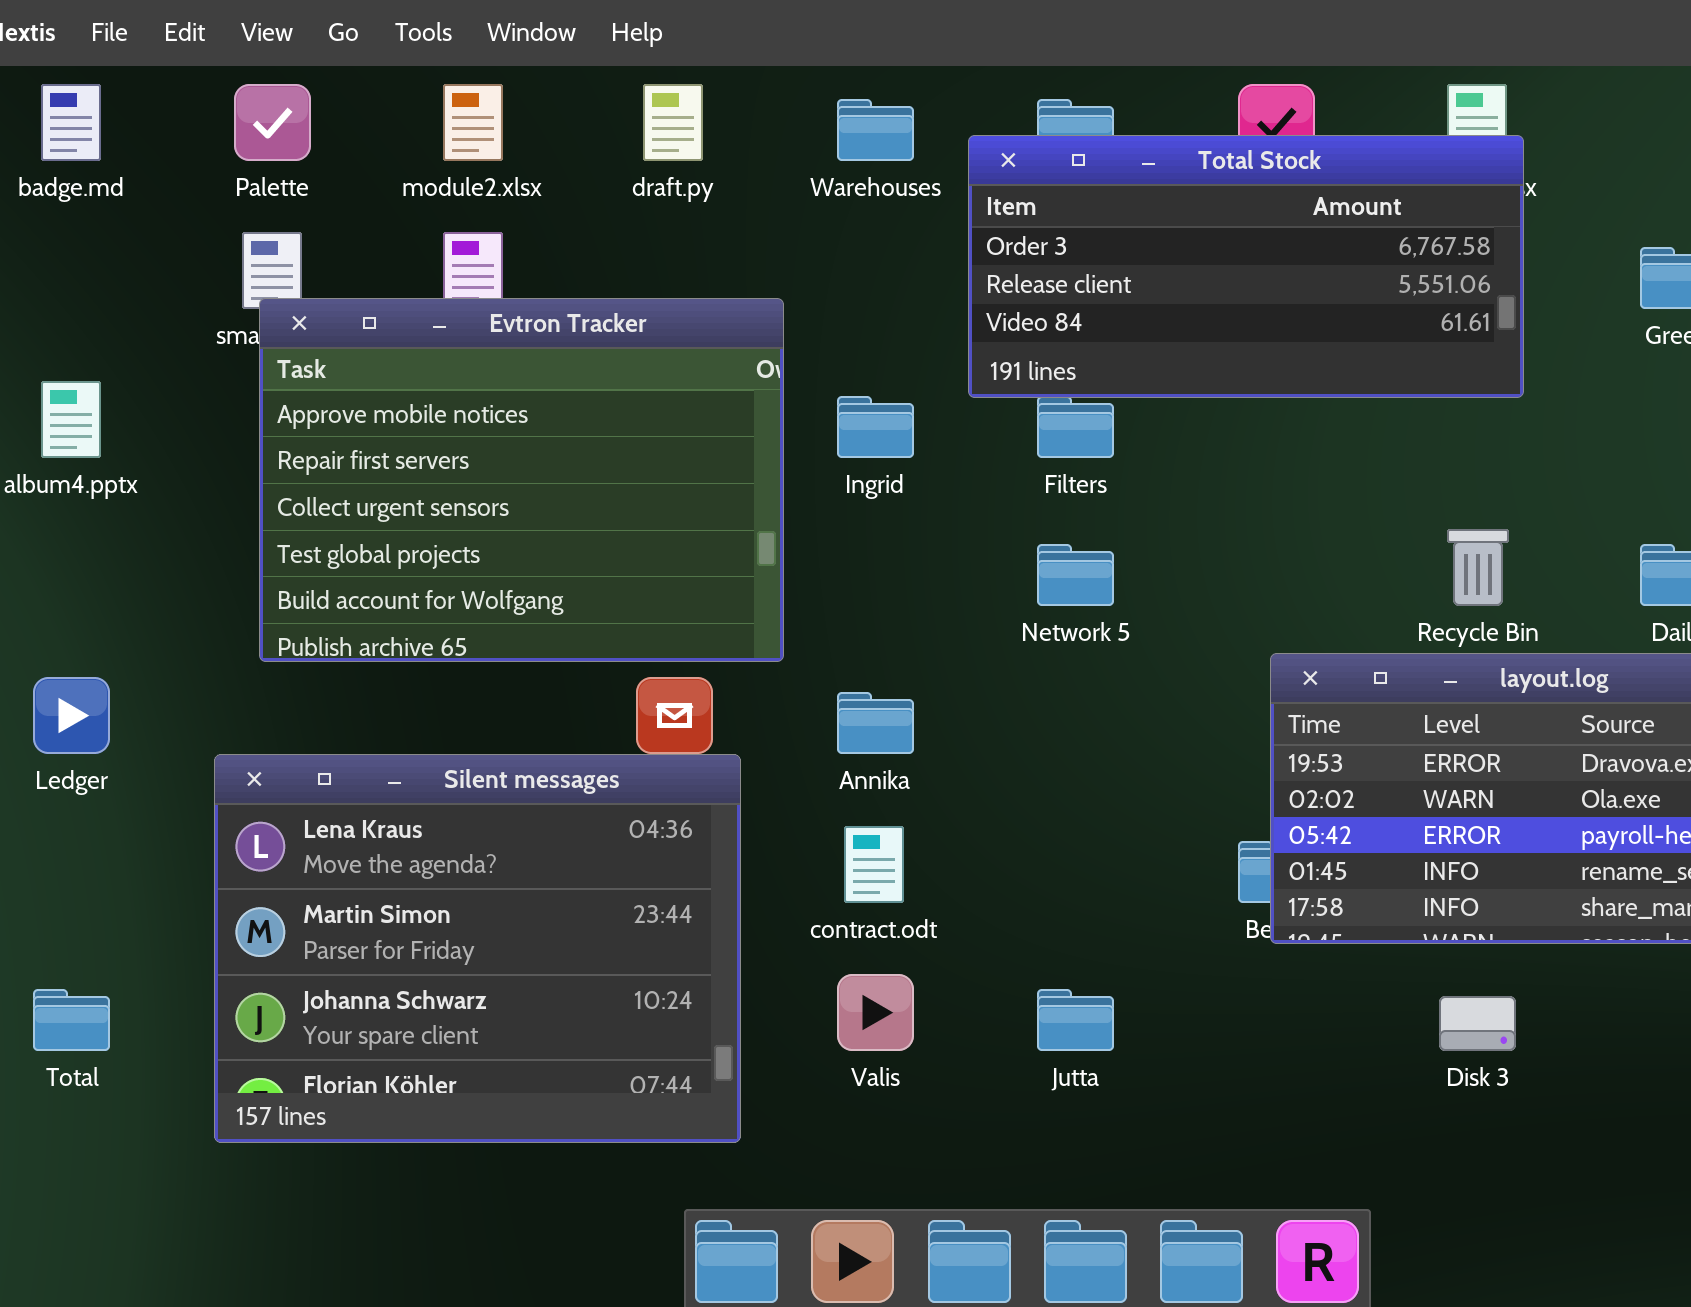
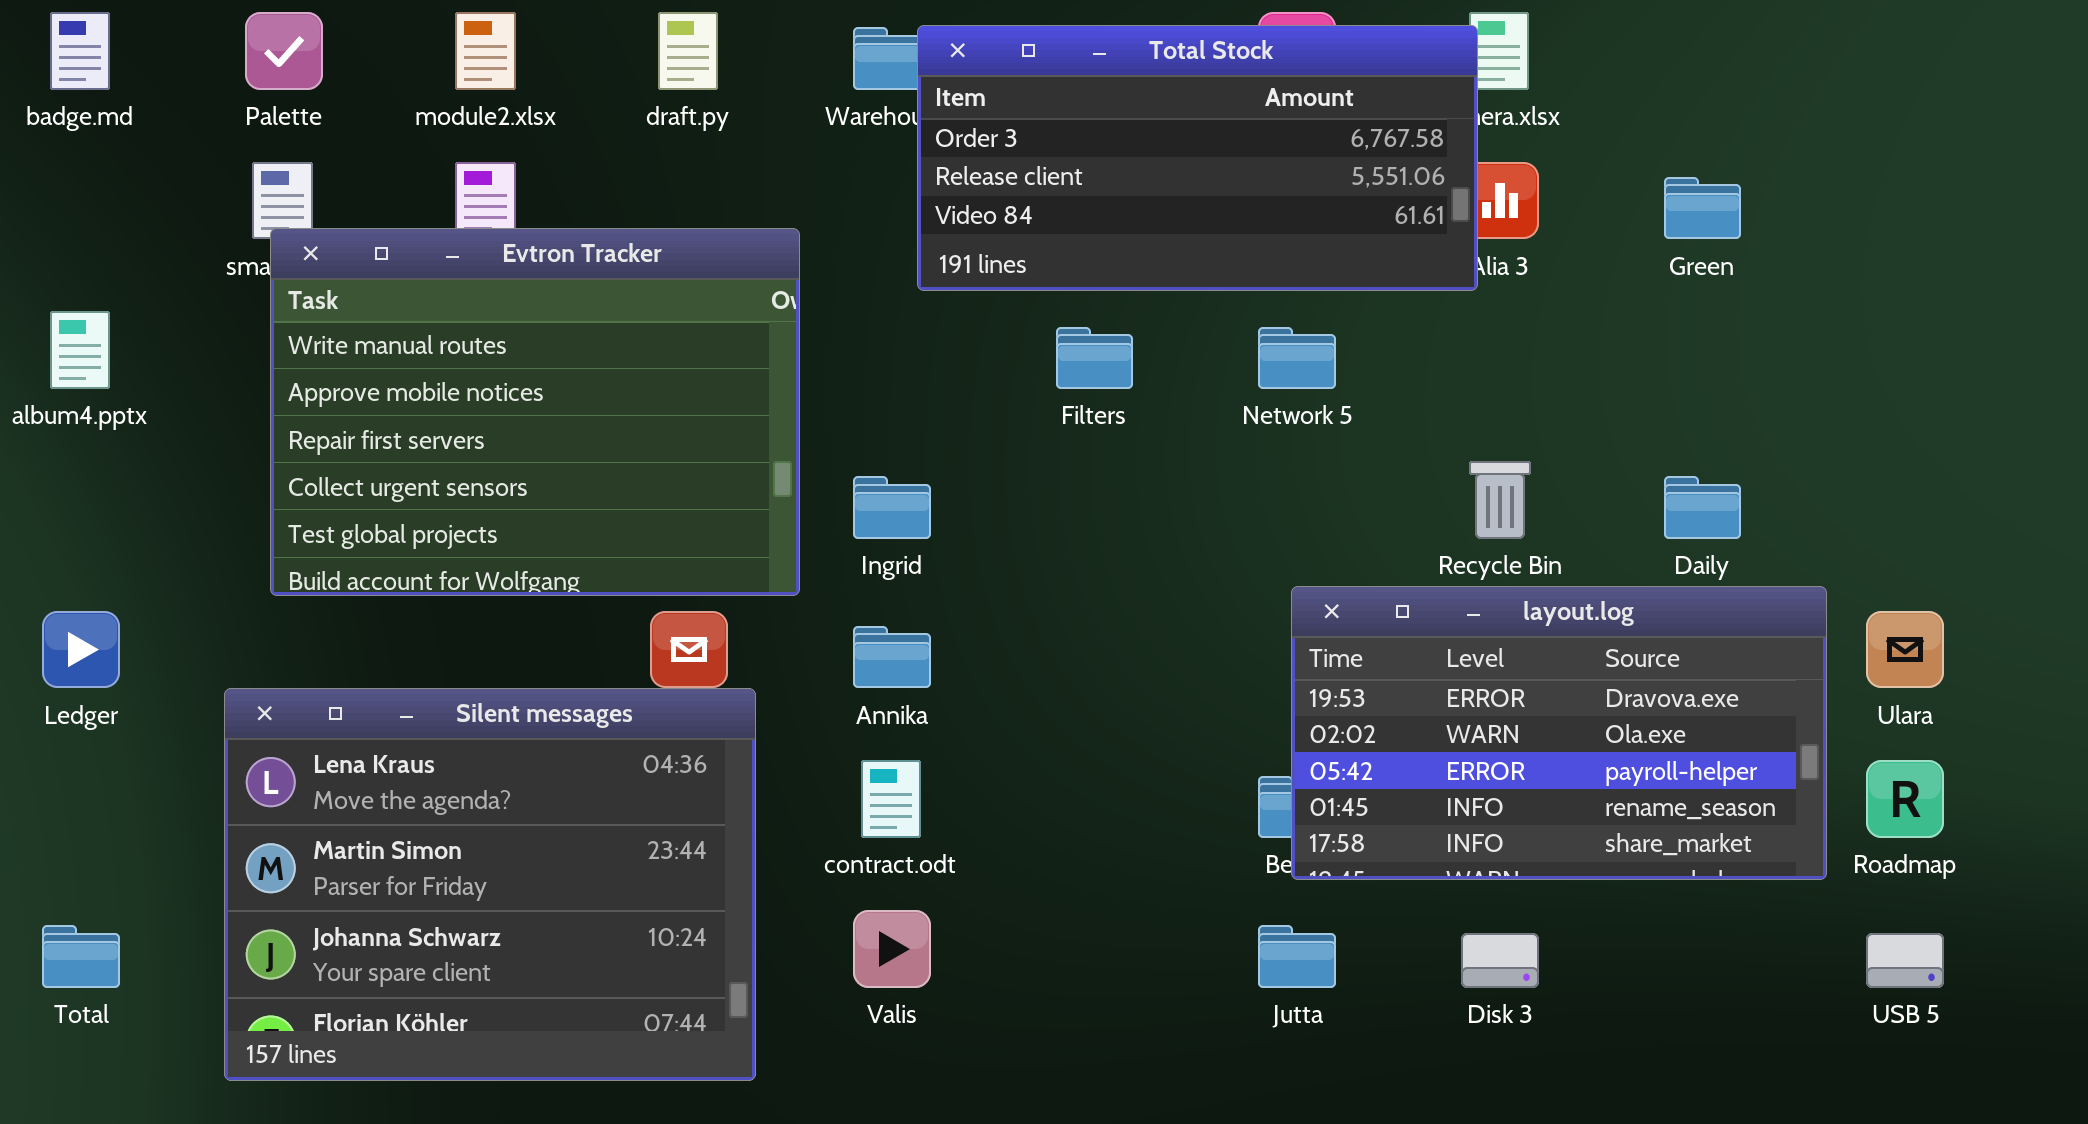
Total Stock: [968,135,1524,398] -> [917,25,1478,291], moved
Evtron Tracker: [259,298,784,662] -> [270,228,800,596], scrolled up 1 row
Ingrid: [837,396,914,458] -> [853,476,931,539], moved
Network 5: [1037,544,1114,606] -> [1258,327,1336,389], moved
Jutta: [1037,989,1114,1051] -> [1258,925,1336,988], moved

